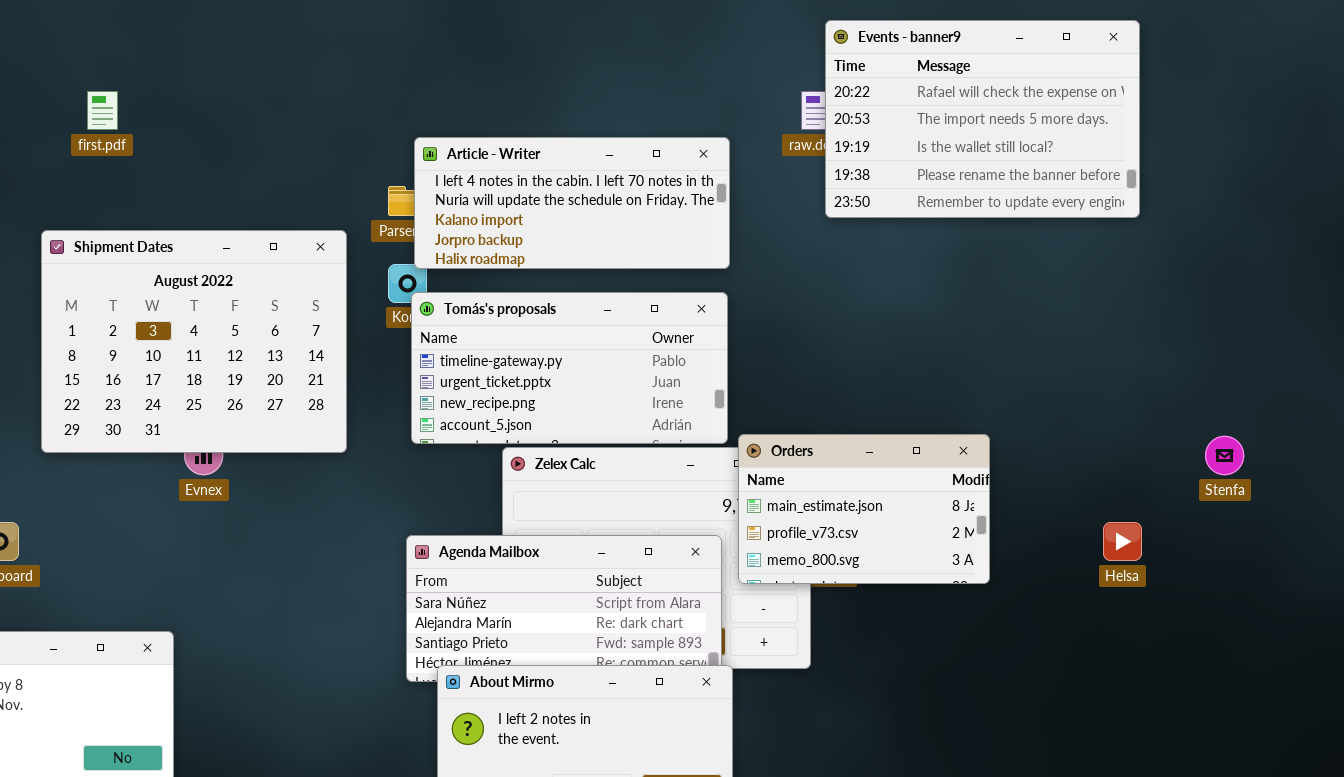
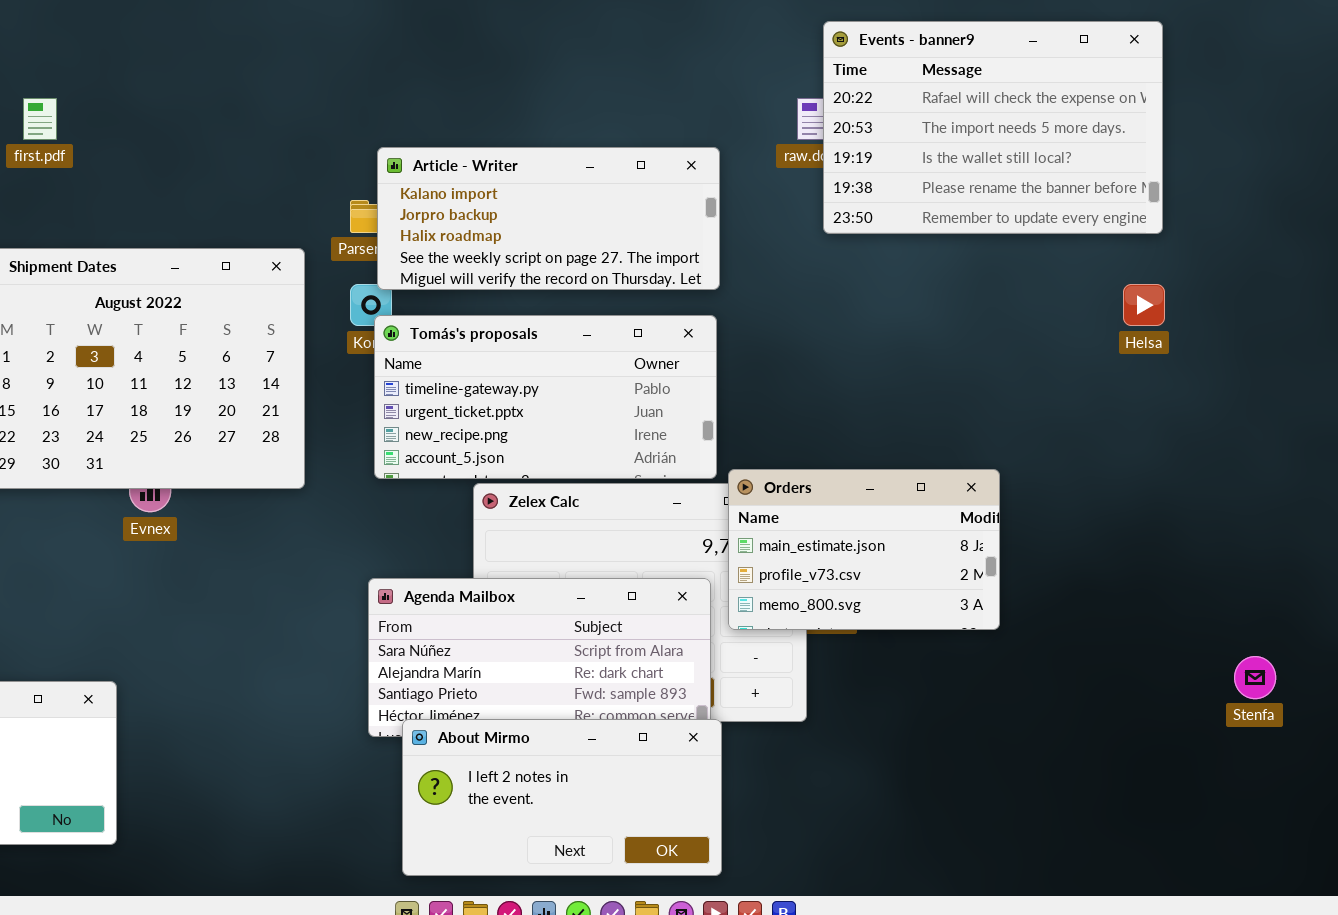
Article - Writer: [414,137,730,269] -> [377,147,720,290], scrolled down 2 rows
Stenfa: [1205,436,1244,475] -> [1234,656,1276,699], moved
Helsa: [1103,522,1142,561] -> [1123,284,1165,326], moved

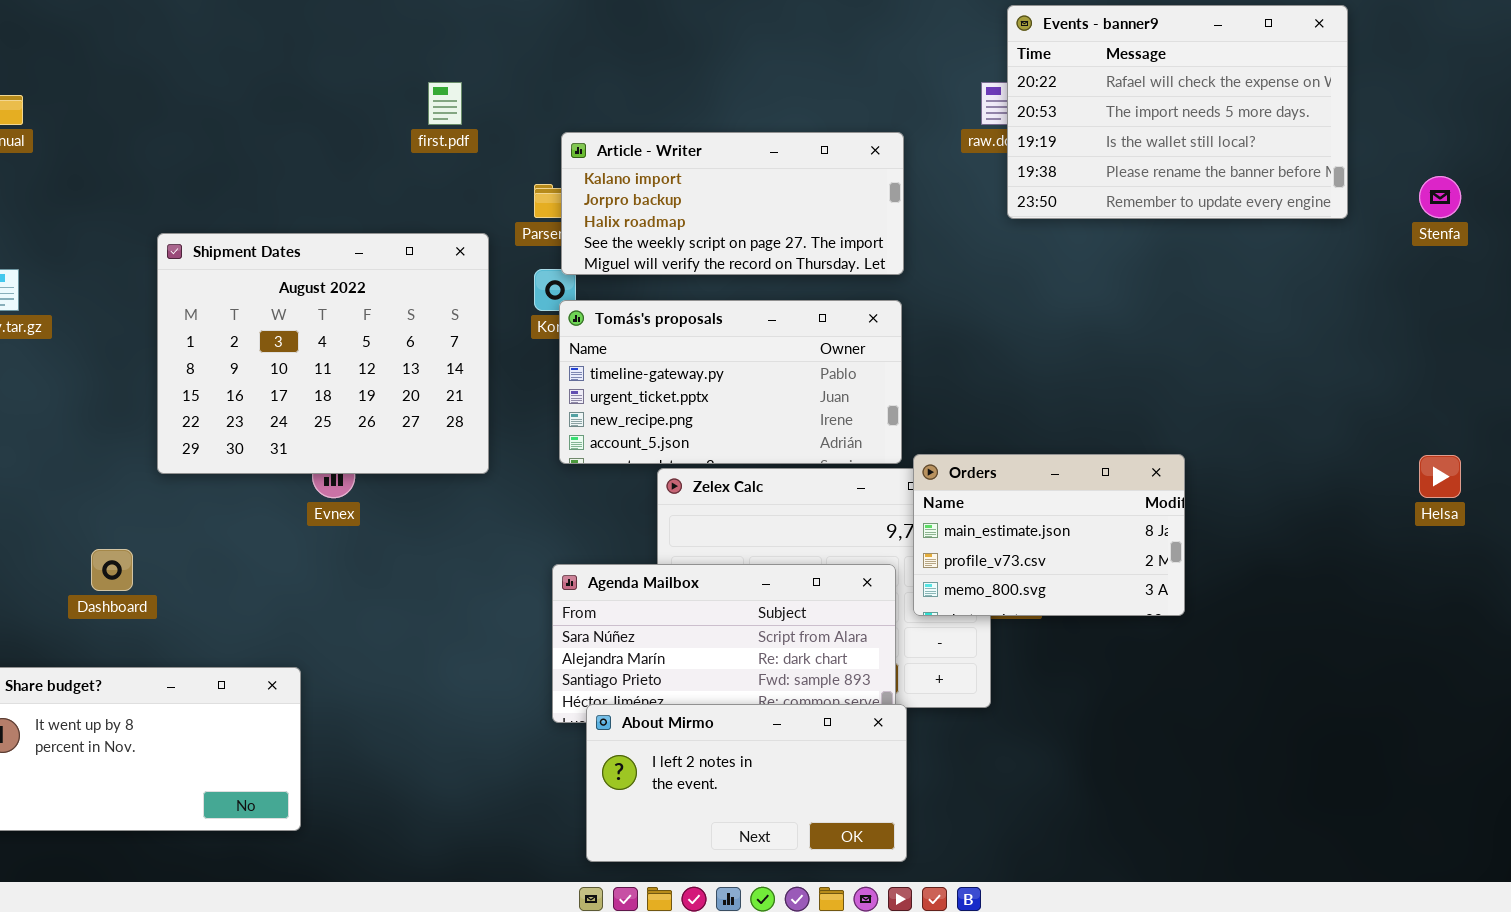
first.pdf: [23,98,57,140] -> [428,82,462,125], moved
Helsa: [1123,284,1165,326] -> [1419,455,1461,498], moved
Stenfa: [1234,656,1276,699] -> [1419,176,1461,218], moved

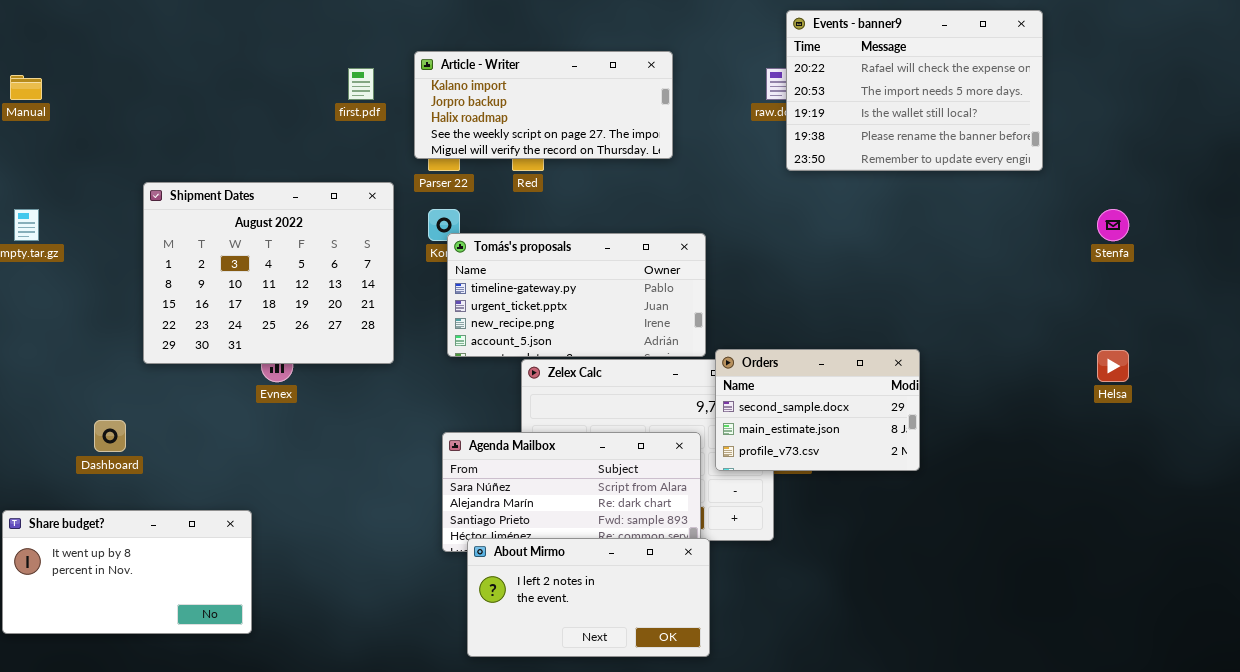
Article - Writer: [561,132,904,275] -> [414,51,673,159], moved
Stenfa: [1419,176,1461,218] -> [1097,209,1129,241], moved
Orders: [913,454,1185,616] -> [715,349,920,471], scrolled up 1 row

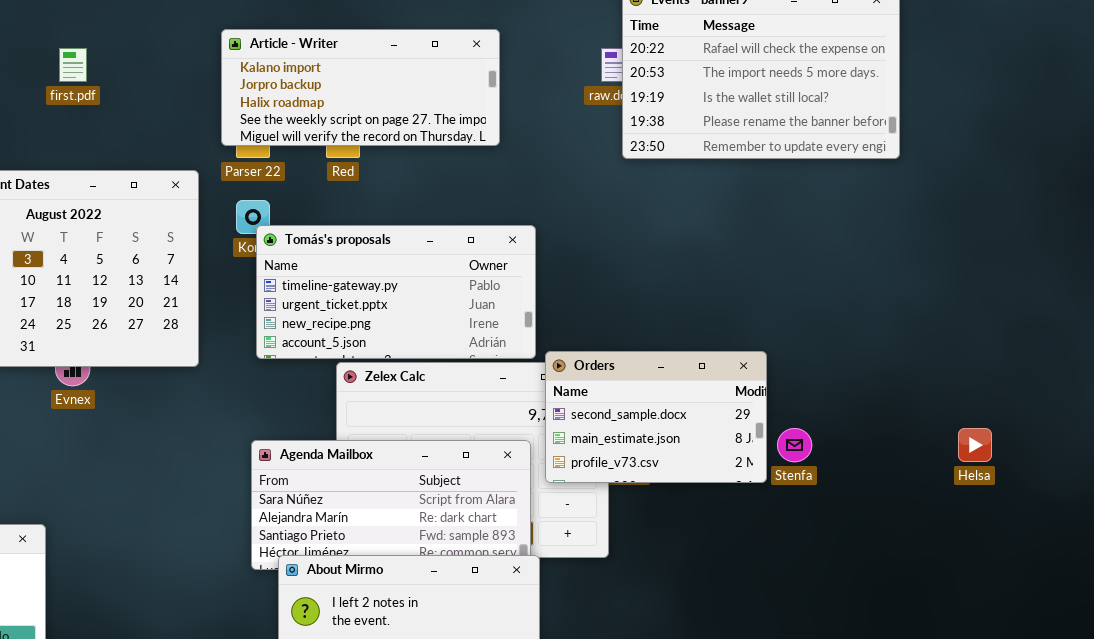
first.pdf: [348,68,374,100] -> [59,48,87,82], moved
Stenfa: [1097,209,1129,241] -> [777,428,812,462], moved
Helsa: [1097,350,1129,382] -> [958,428,992,462], moved

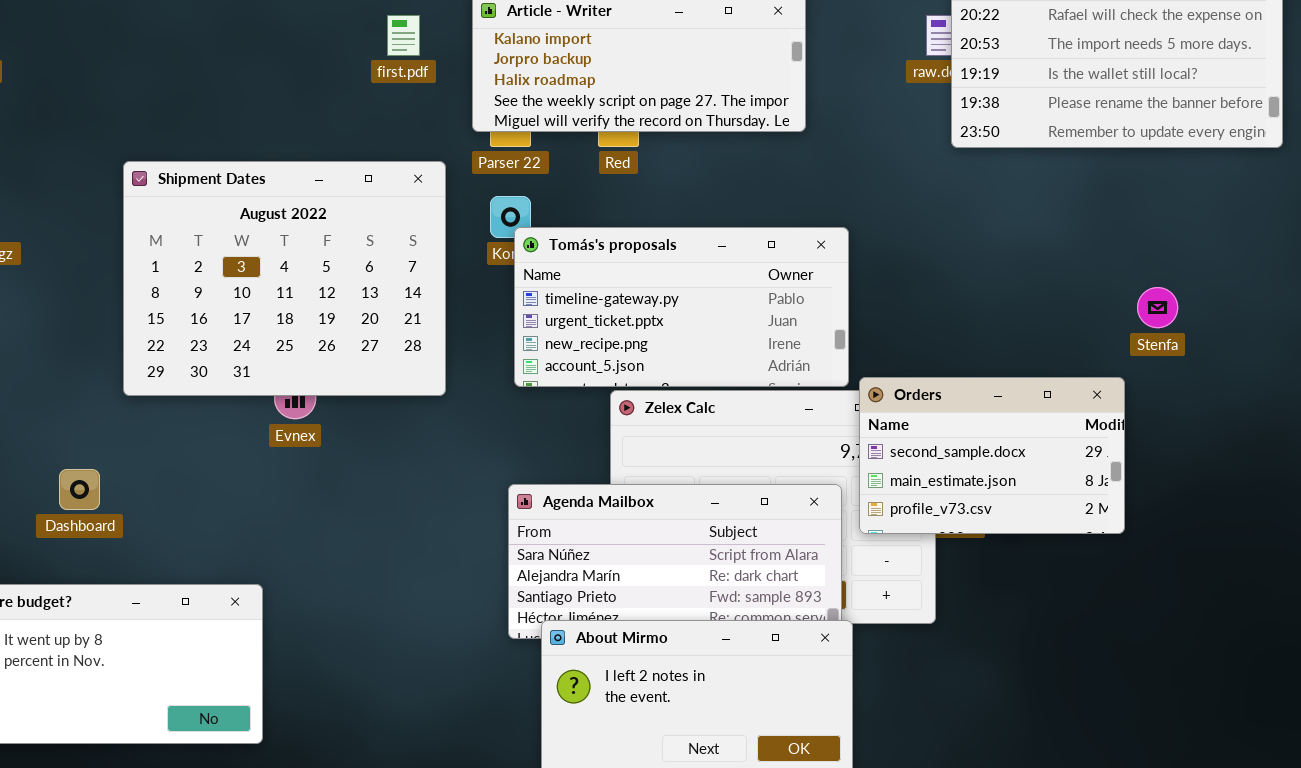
first.pdf: [59,48,87,82] -> [387,15,420,56], moved
Stenfa: [777,428,812,462] -> [1137,287,1178,328], moved

